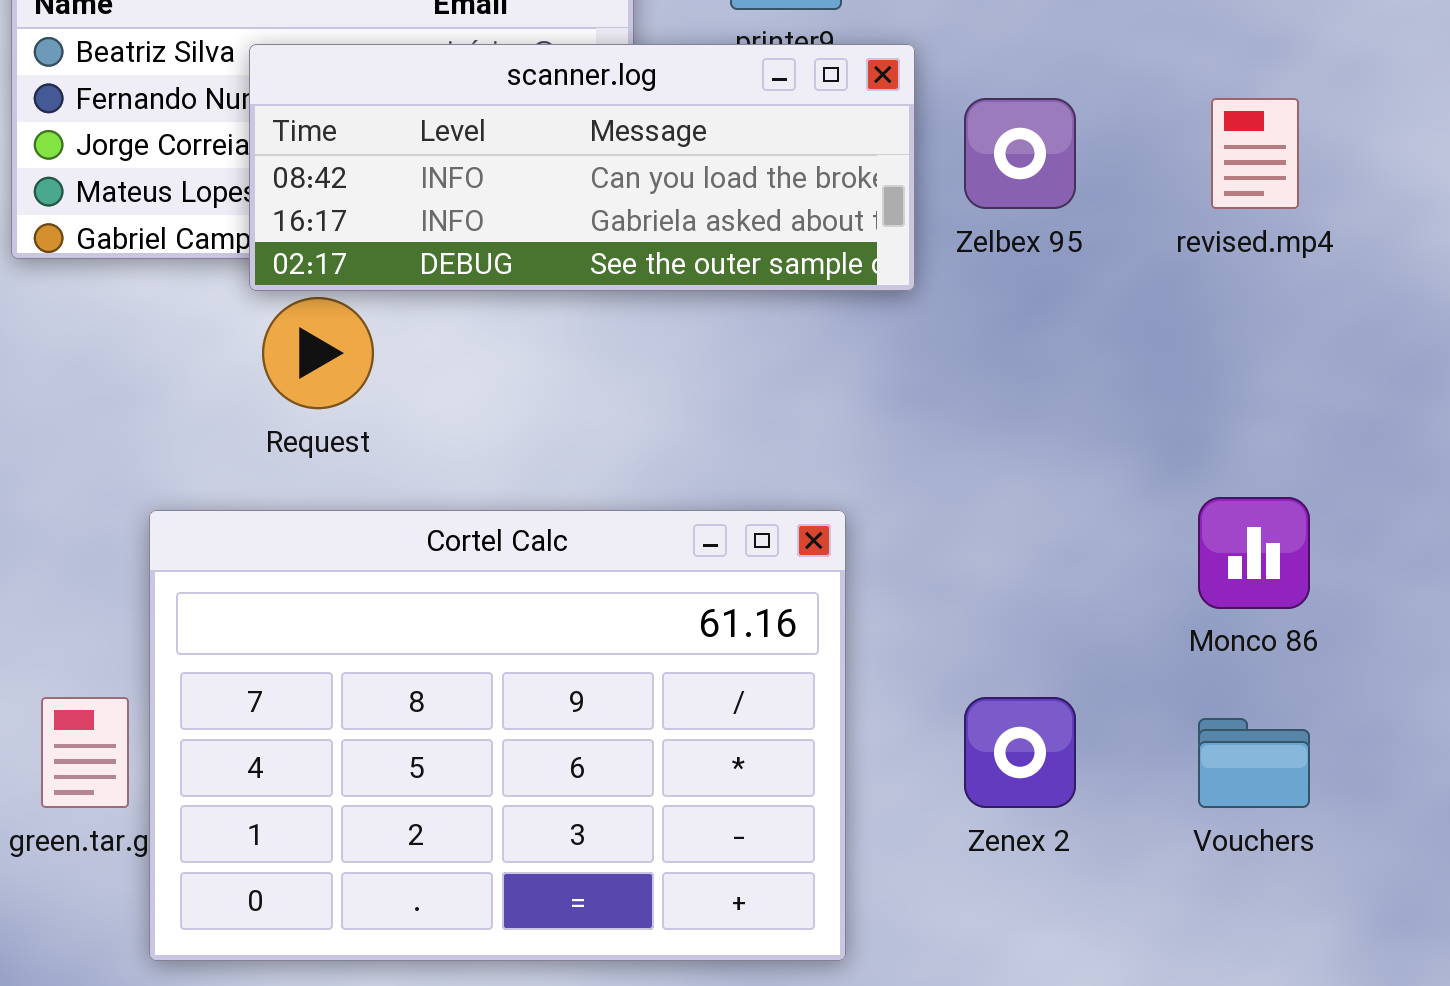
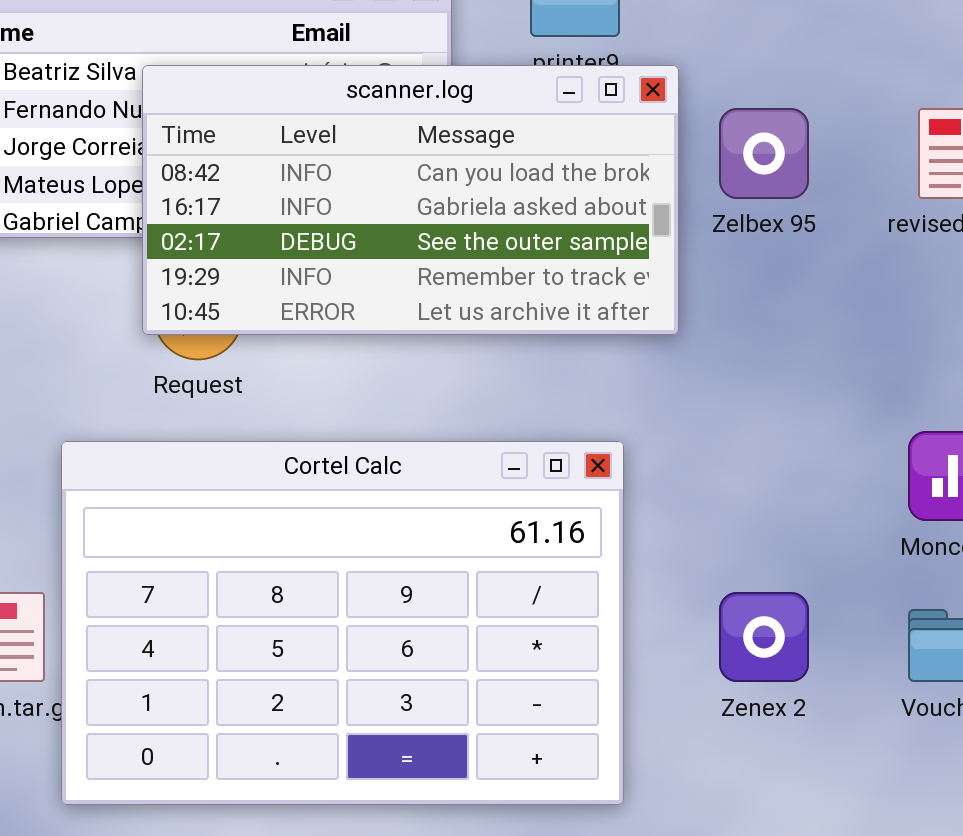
scanner.log: [249,44,915,291] -> [142,65,679,335], resized

